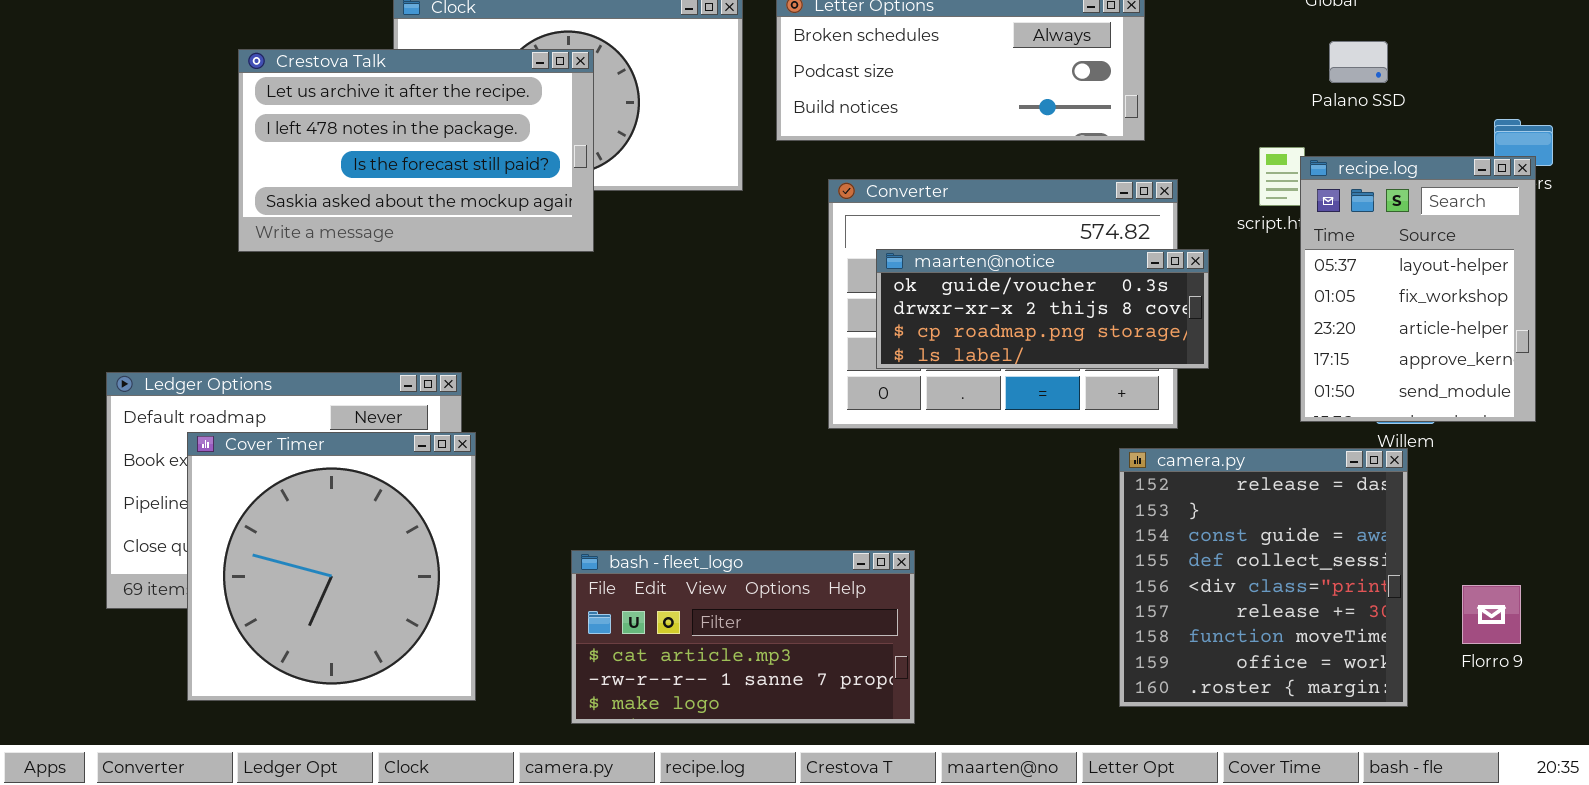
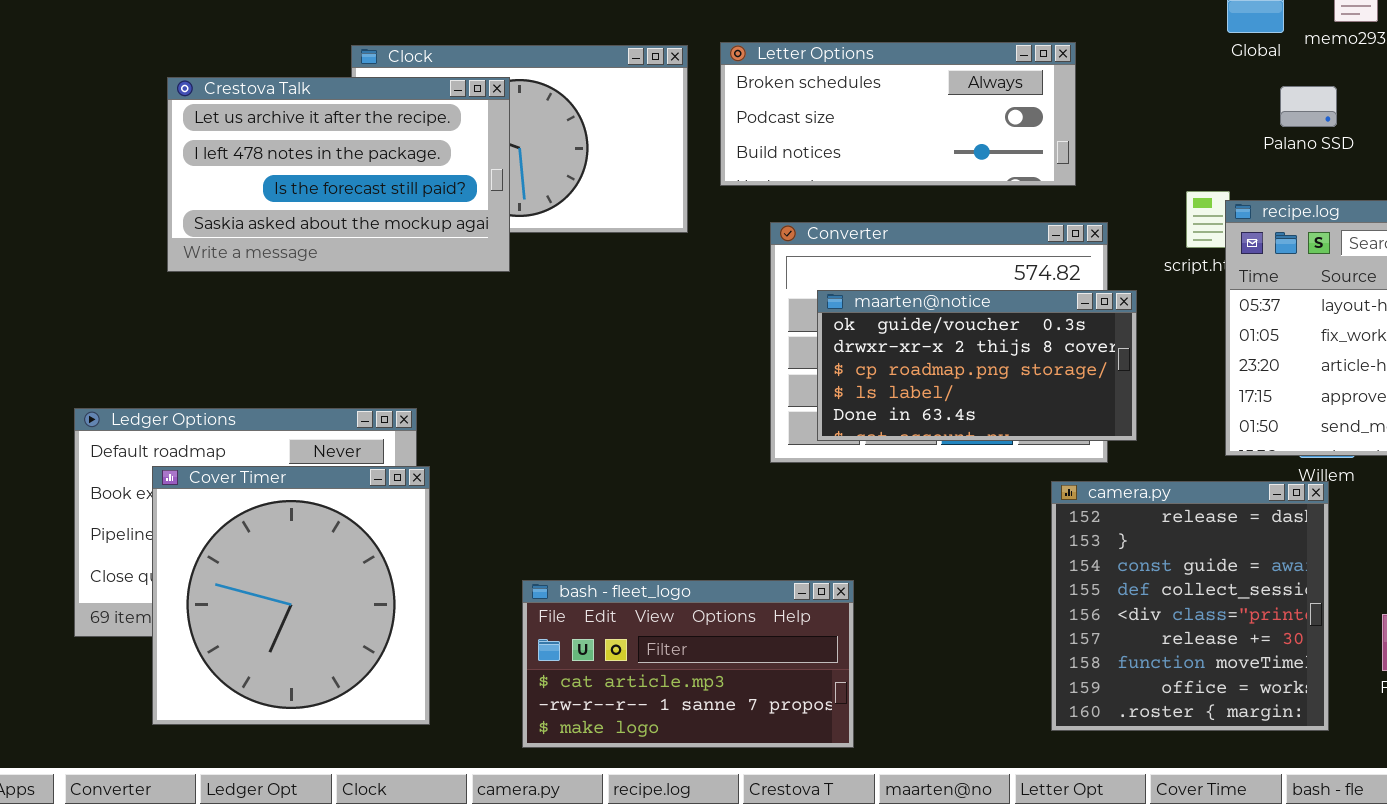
Palano SSD: [1329,41,1388,83] -> [1280,86,1337,127], moved
Crestova Talk: [238,49,594,252] -> [167,77,510,272], moved
maarten@notice: [876,249,1209,369] -> [817,290,1137,441], resized

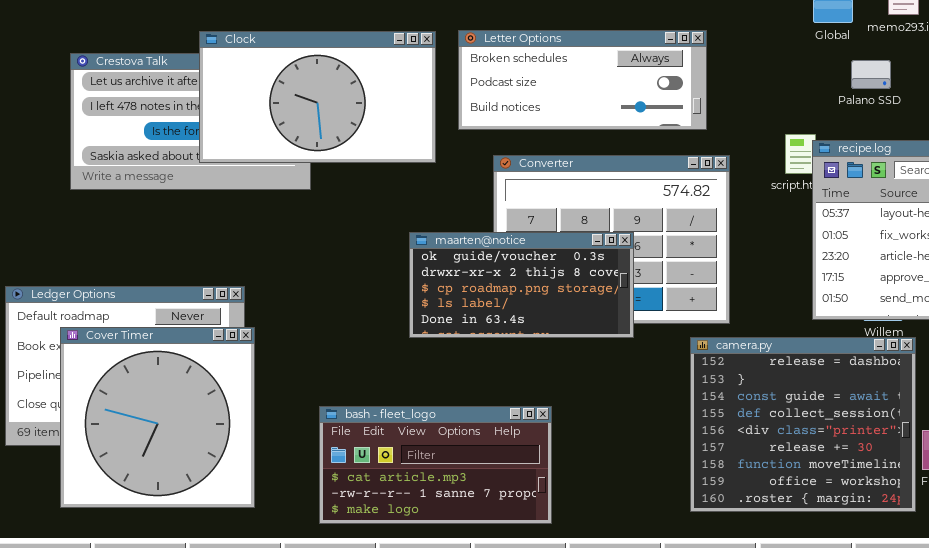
Clock: [351,45,688,233] -> [199,31,436,163], raised
maarten@notice: [817,290,1137,441] -> [409,232,634,338], moved
camera.py: [1051,481,1329,731] -> [690,337,916,512], resized

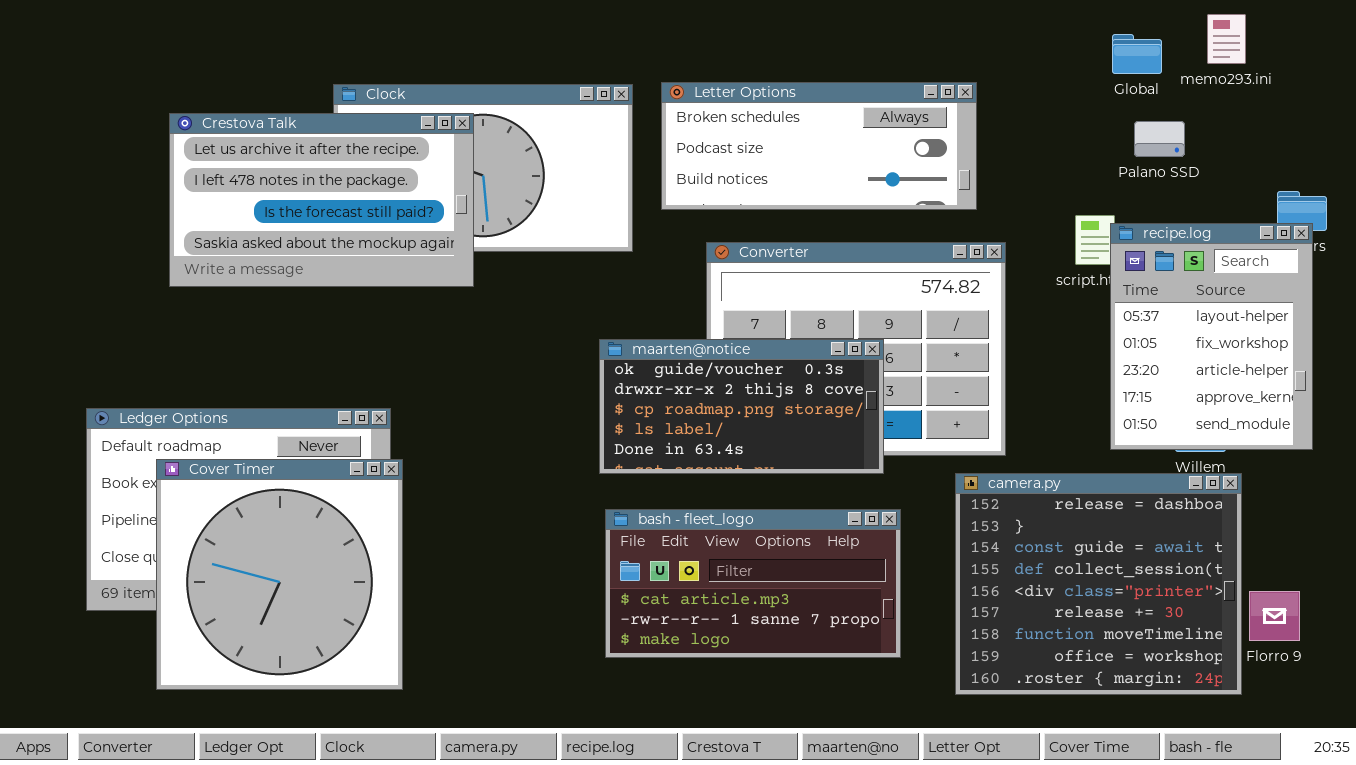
Crestova Talk: [70,53,311,190] -> [169,113,474,287], raised
Palano SSD: [851,60,891,89] -> [1134,121,1185,157], moved
bash - fleet_logo: [319,406,552,524] -> [605,509,901,658], moved

